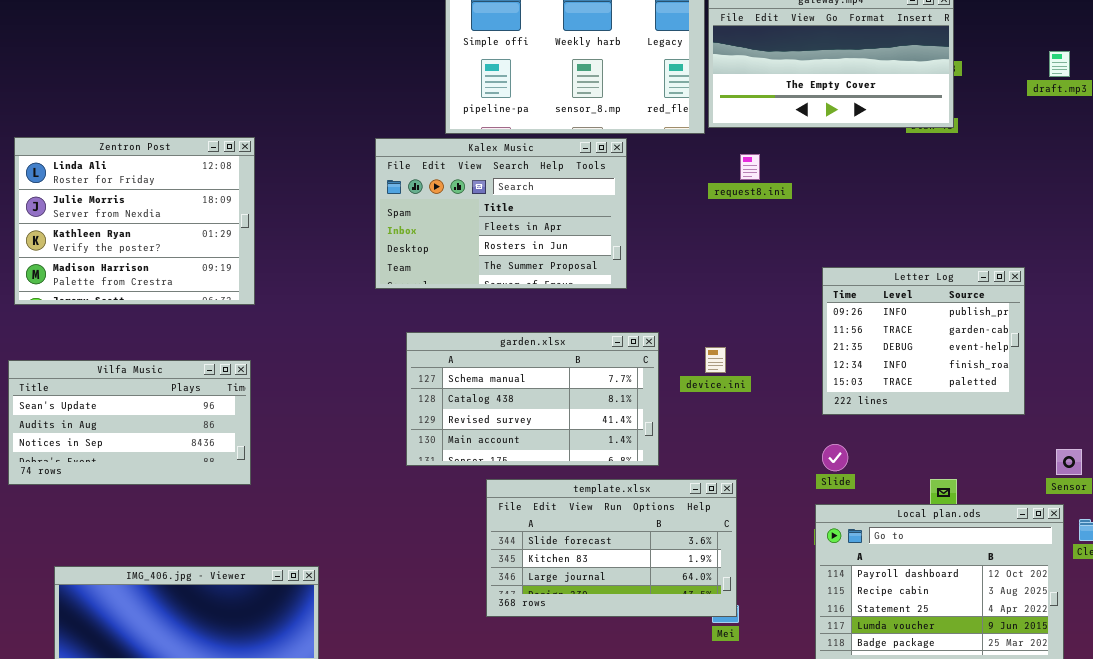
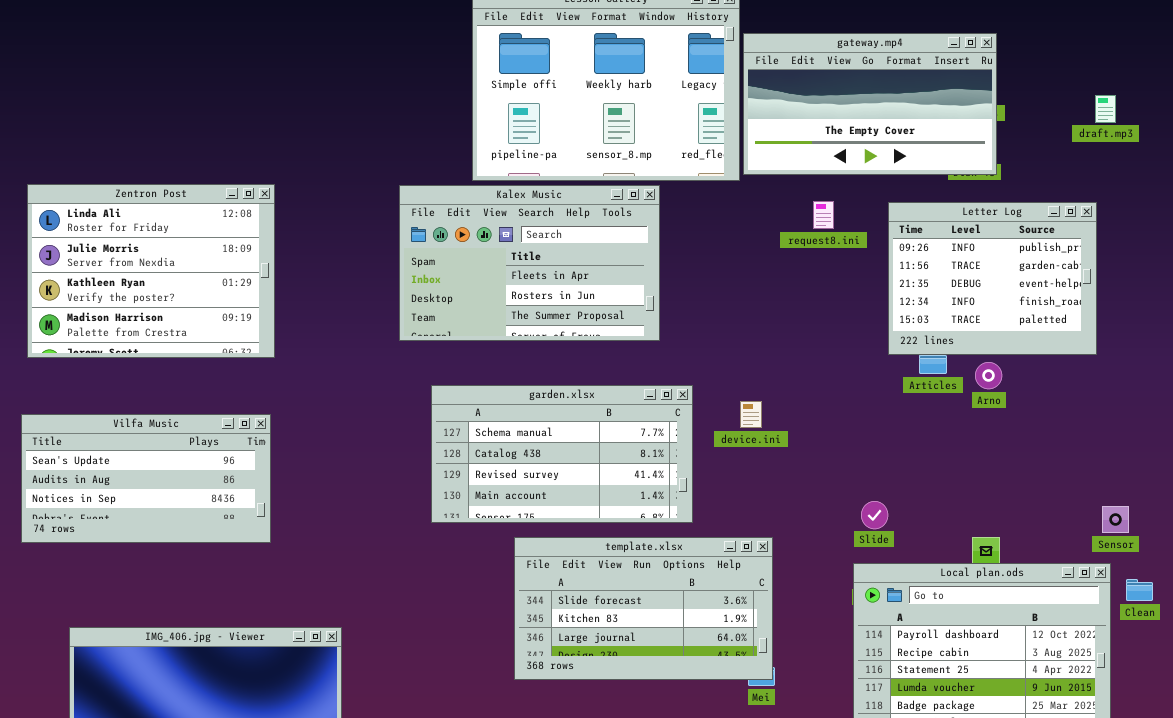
request8.ini: [740,154,760,180] -> [813,201,834,229], moved
Letter Log: [822,267,1025,415] -> [888,202,1097,355], moved

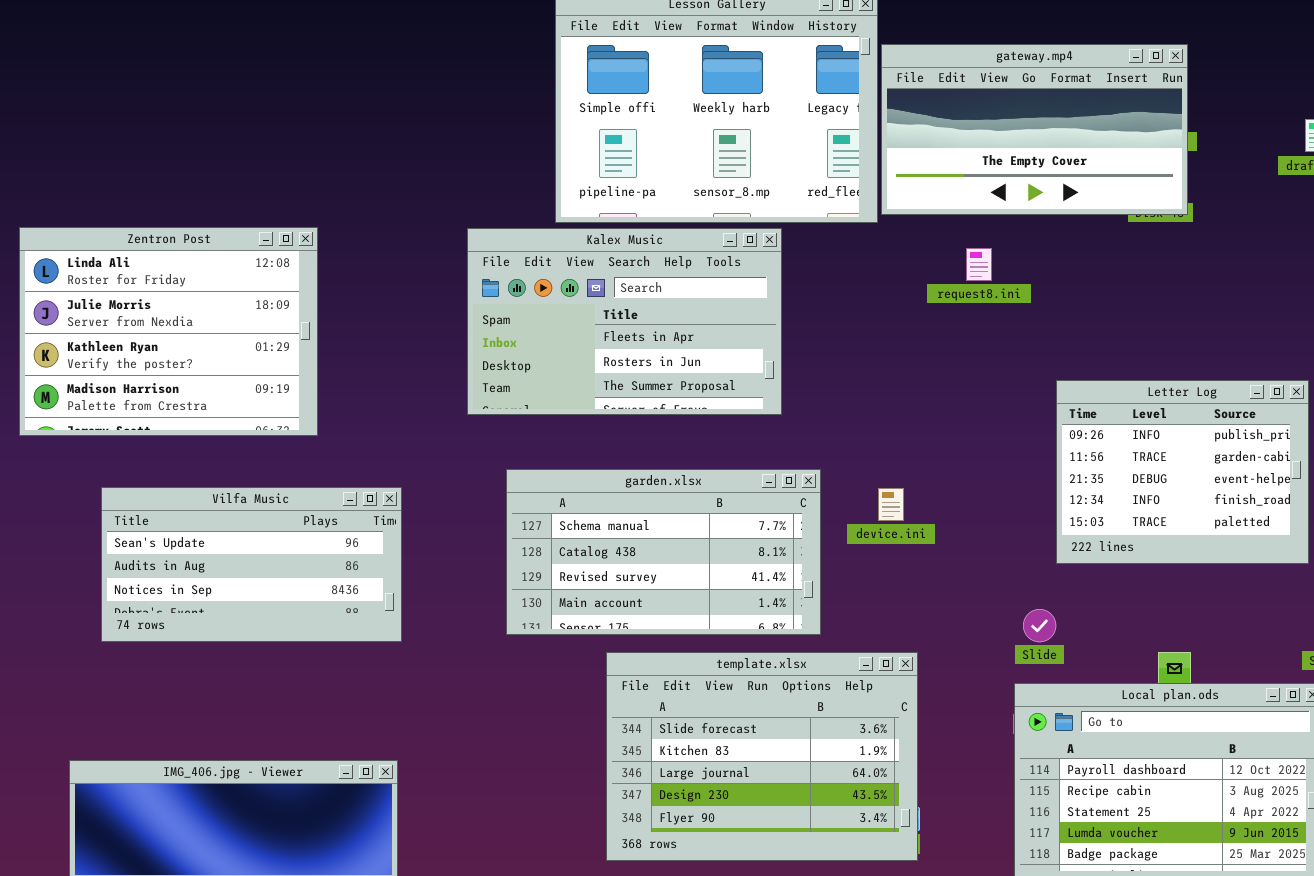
Letter Log: [888,202,1097,355] -> [1056,380,1309,564], moved
Vilfa Music: [21,414,271,543] -> [101,487,402,642], moved
template.xlsx: [514,537,773,680] -> [606,652,918,861], resized

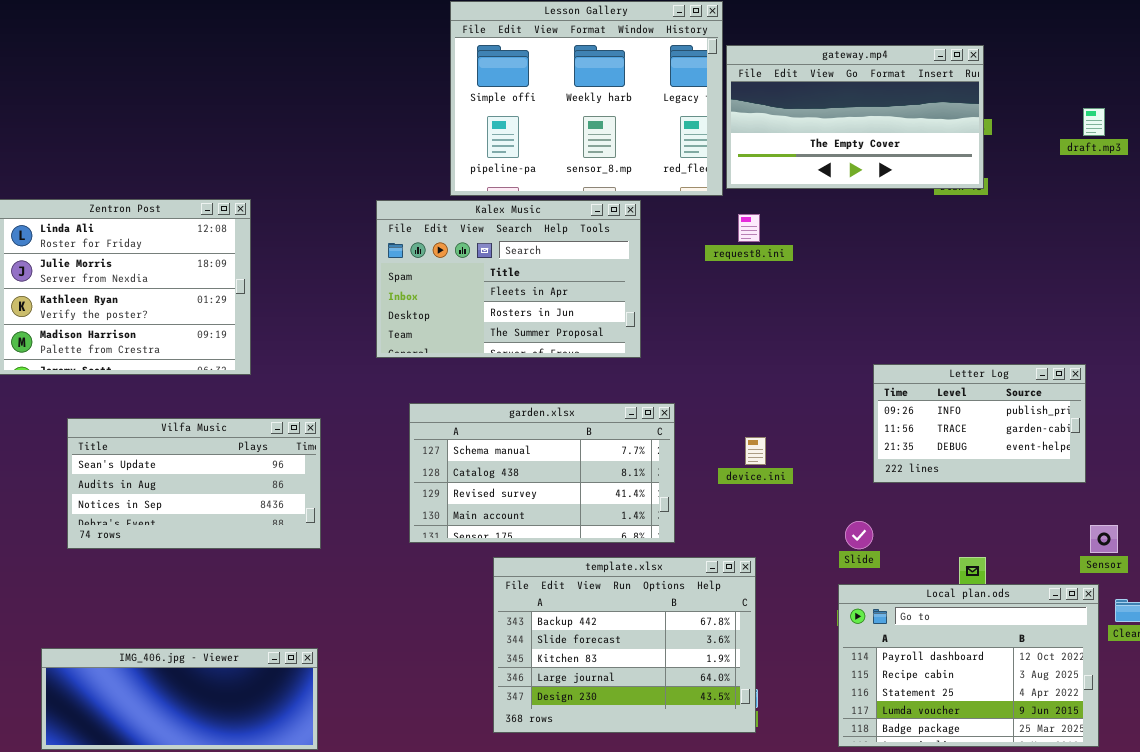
request8.ini: [966,248,992,281] -> [738,214,760,242], moved
Letter Log: [1056,380,1309,564] -> [873,364,1086,483], resized
device.ini: [878,488,904,521] -> [745,437,766,465], moved
template.xlsx: [606,652,918,861] -> [493,557,756,733], scrolled up 1 row

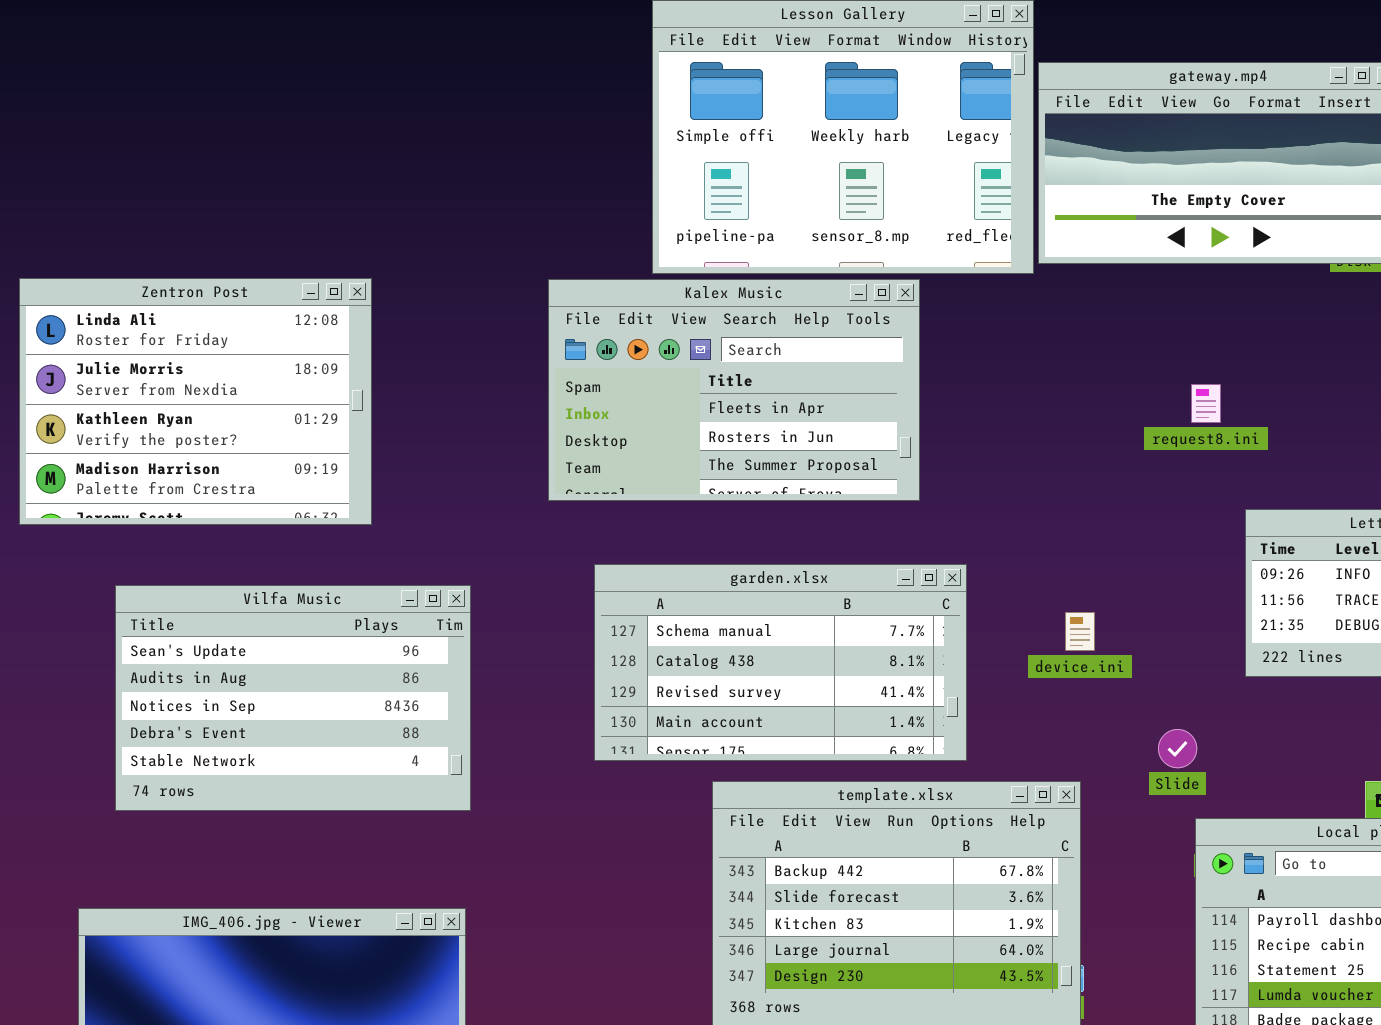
request8.ini: [738,214,760,242] -> [1191,384,1221,423], moved
Vilfa Music: [67,418,321,549] -> [115,585,471,811], resized
Slide: [845,521,873,549] -> [1158,729,1197,768], moved

